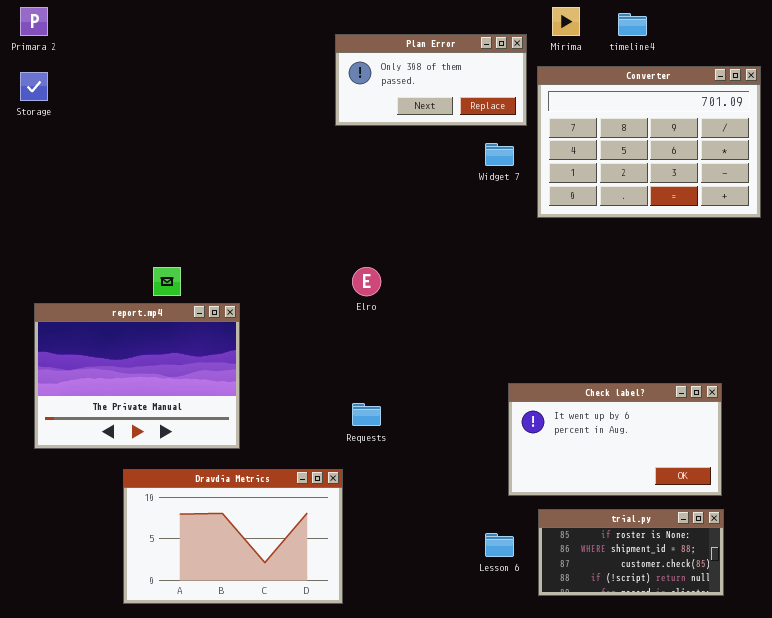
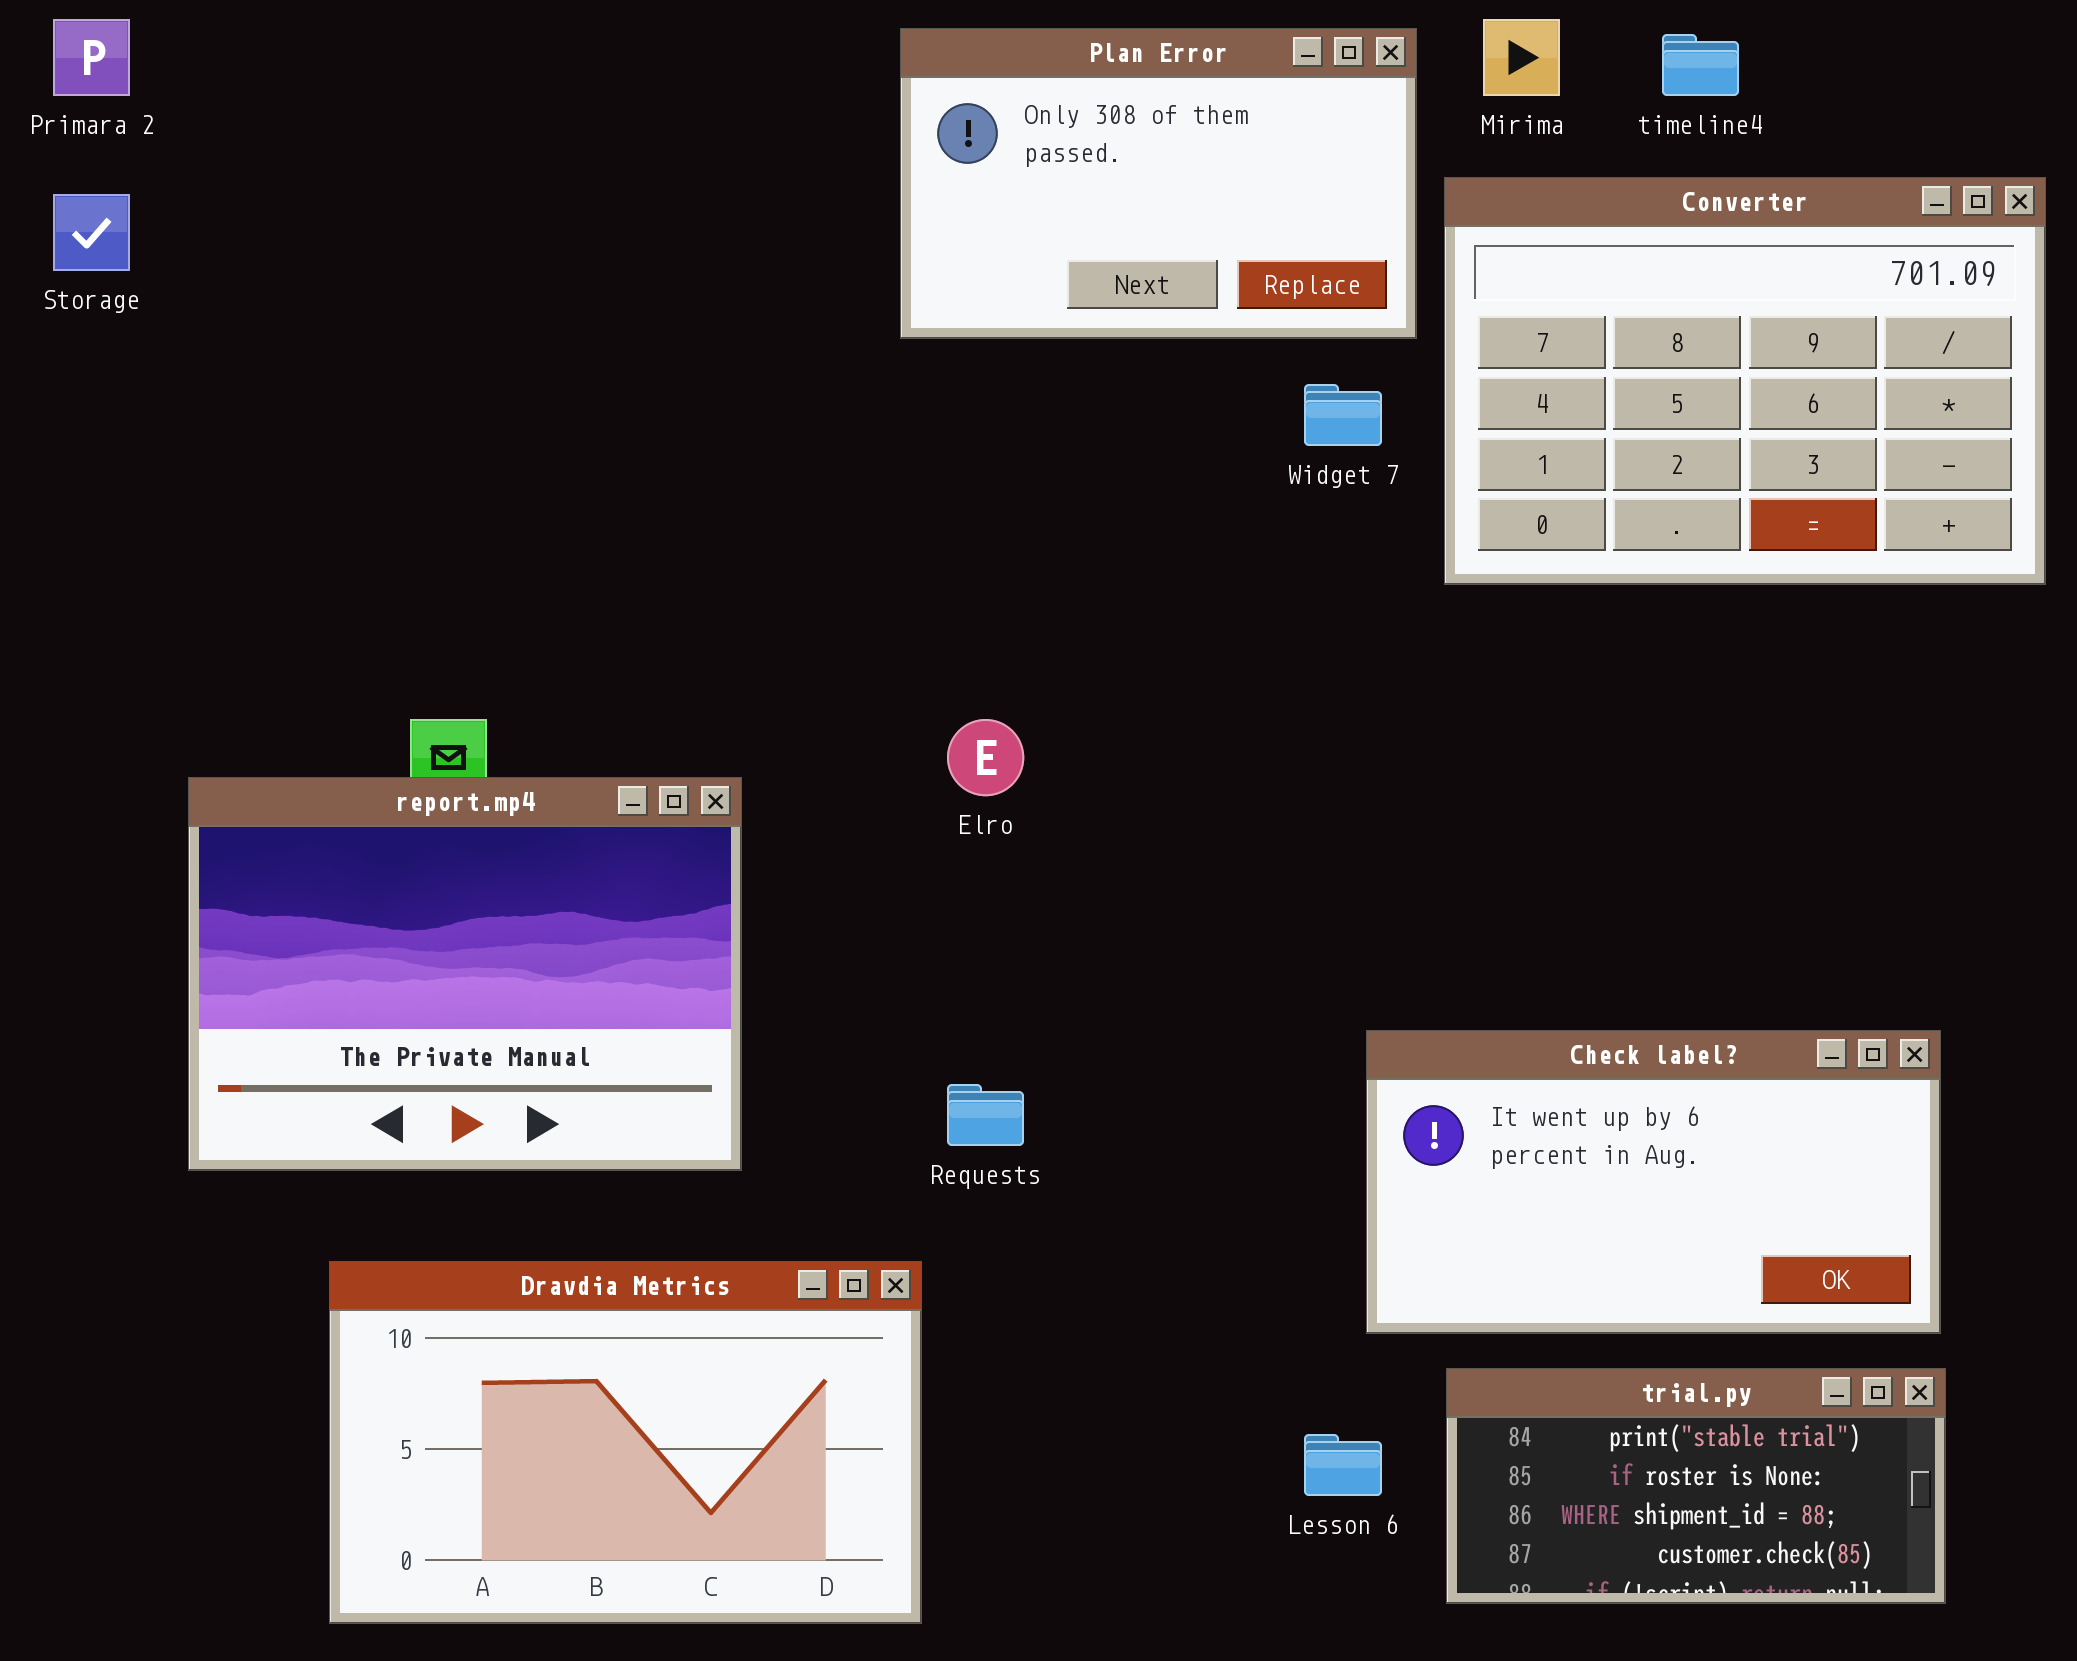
Plan Error: [335,34,527,126] -> [900,28,1417,339], resized
report.mp4: [34,303,240,449] -> [188,777,742,1171], moved
trial.py: [538,509,724,596] -> [1446,1368,1946,1604], scrolled up 1 row

